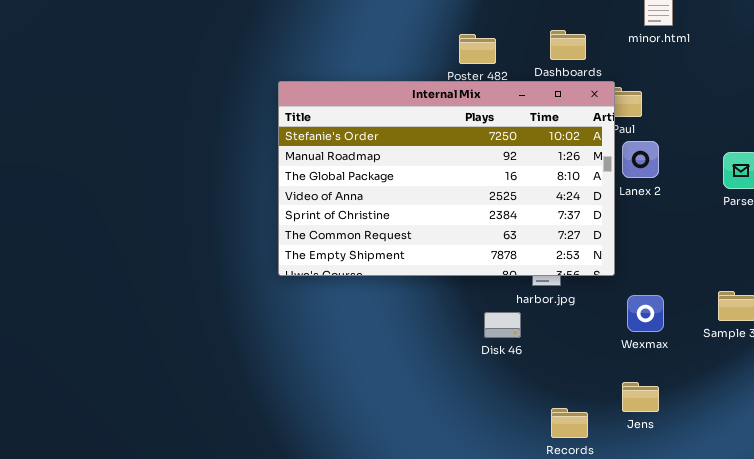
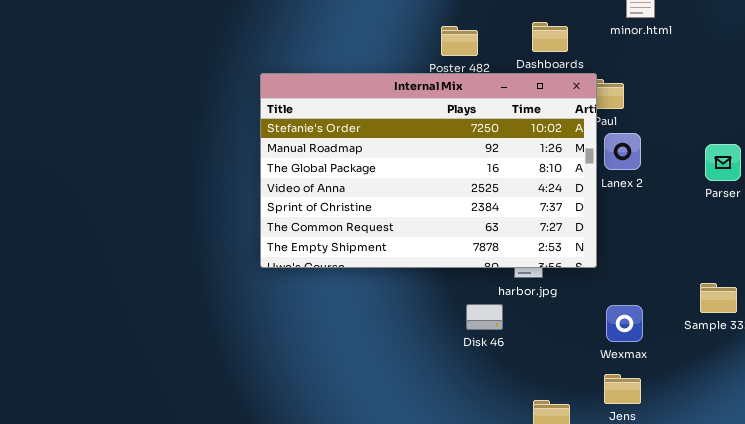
Wexmax: [627,295,664,332] -> [606,305,643,342], moved

